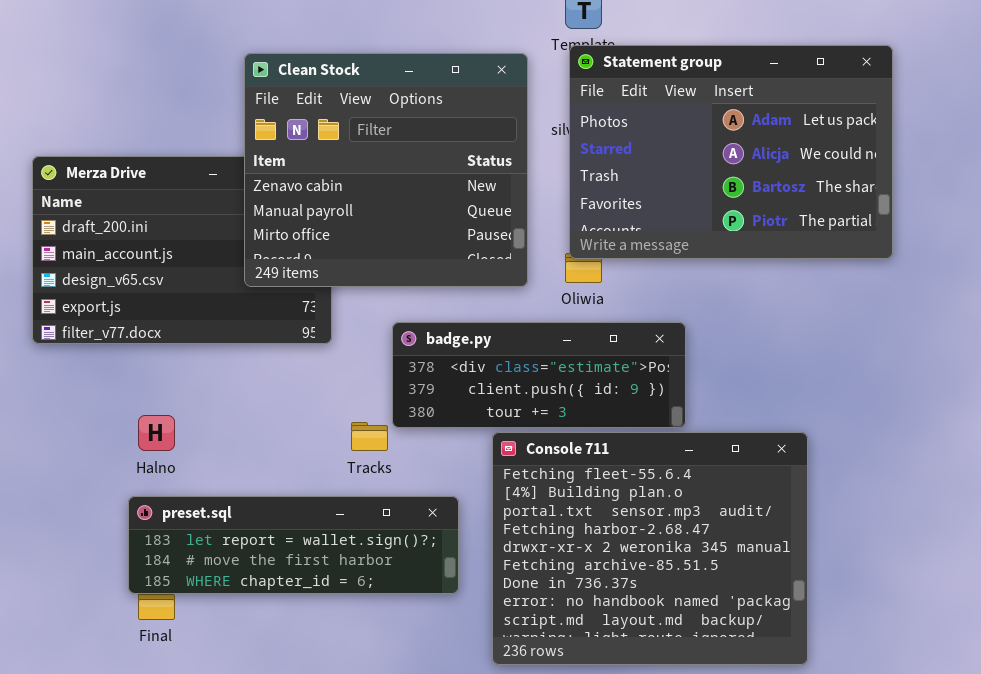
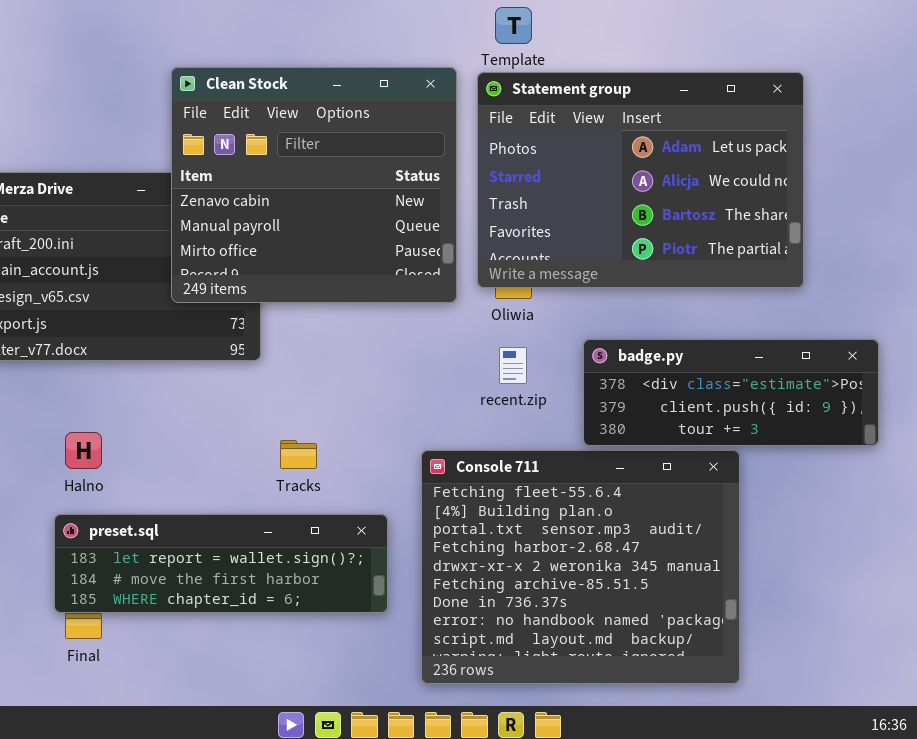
Statement group: [569,45,893,259] -> [477,72,804,288], moved
badge.py: [392,322,686,428] -> [583,339,879,446], moved

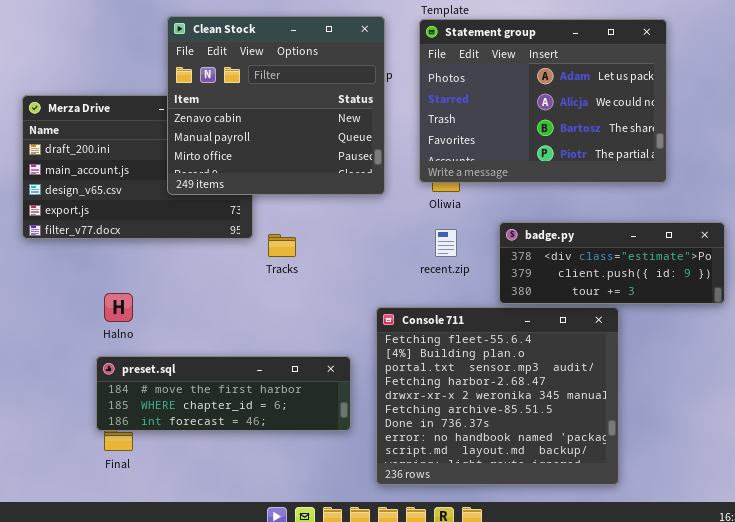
Clean Stock: [171,67,457,303] -> [167,16,385,195], moved
Tracks: [280,440,317,469] -> [268,234,296,257], moved
preset.sql: [54,514,388,613] -> [96,356,351,431], scrolled down 1 row

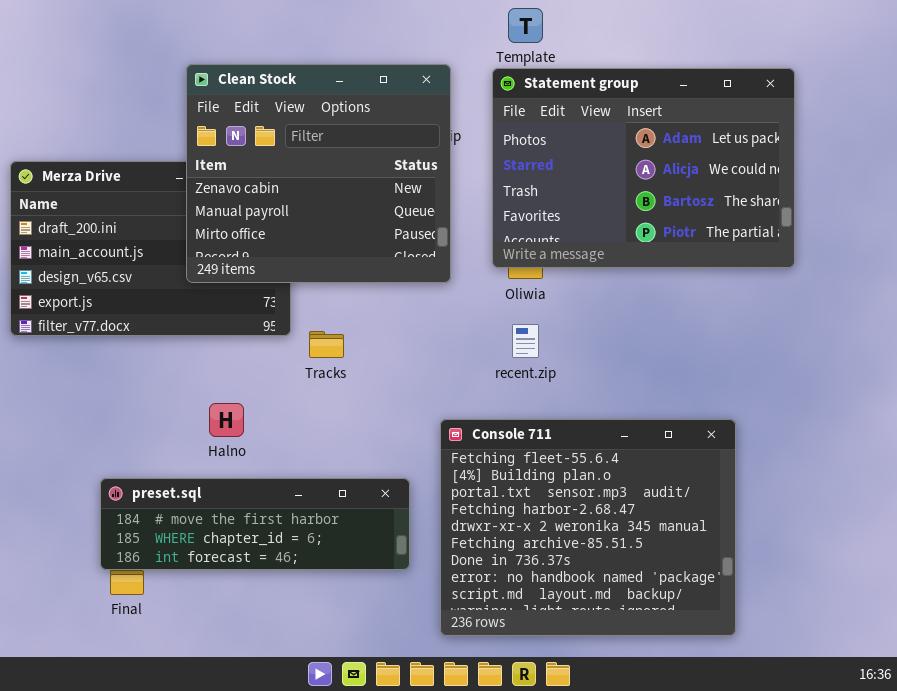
badge.py: [499,222,725,304] -> none, closed
Halno: [104,293,133,322] -> [209,403,244,437], moved

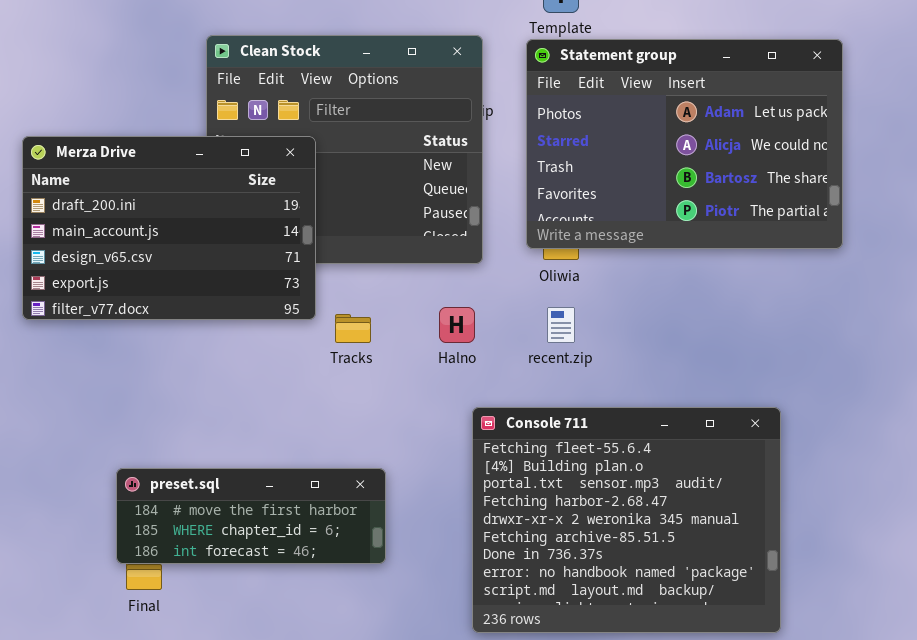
Merza Drive: [10,161,291,336] -> [22,136,316,320], raised
Halno: [209,403,244,437] -> [439,307,475,343], moved
preset.sql: [100,478,410,570] -> [116,468,386,564], resized

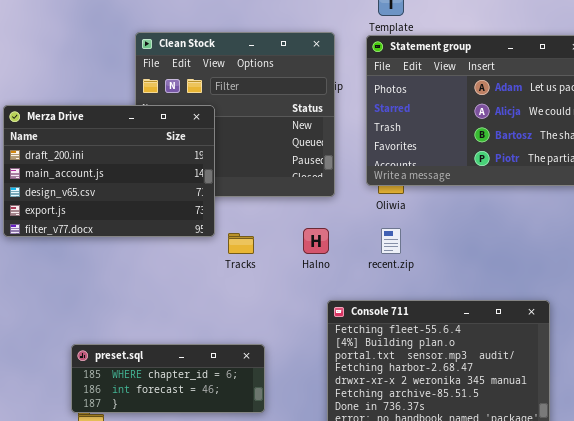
preset.sql: [116,468,386,564] -> [71,344,265,413], scrolled down 1 row

